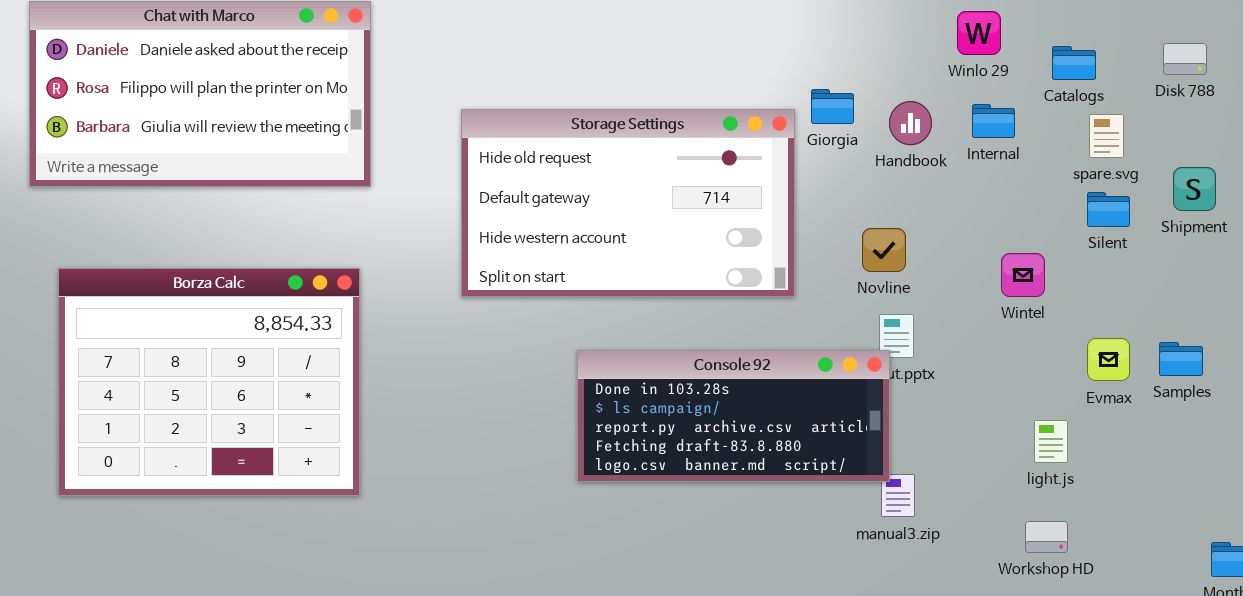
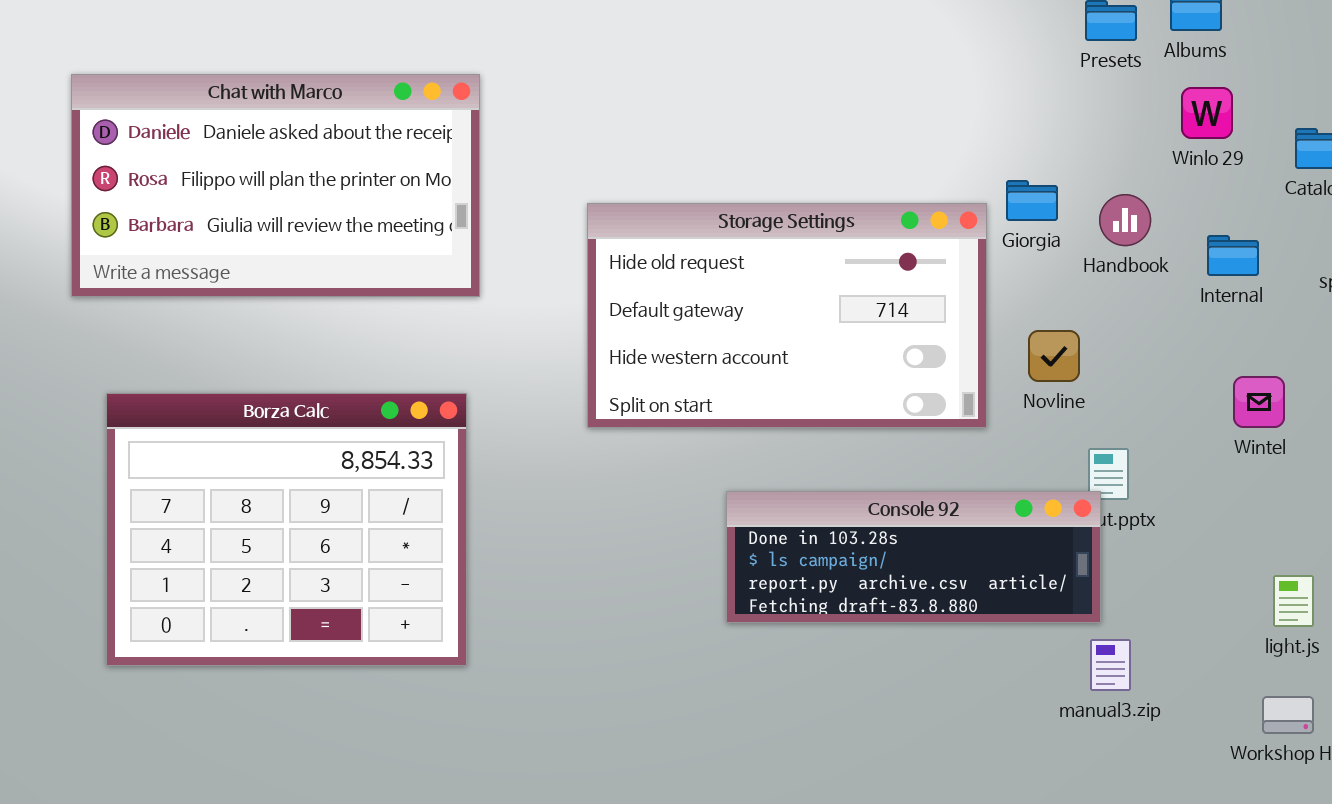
Internal: [972,104,1015,138] -> [1207,235,1259,276], moved
Novline: [862,228,906,272] -> [1028,330,1080,382], moved
Console 92: [577,350,890,482] -> [726,491,1101,623], resized

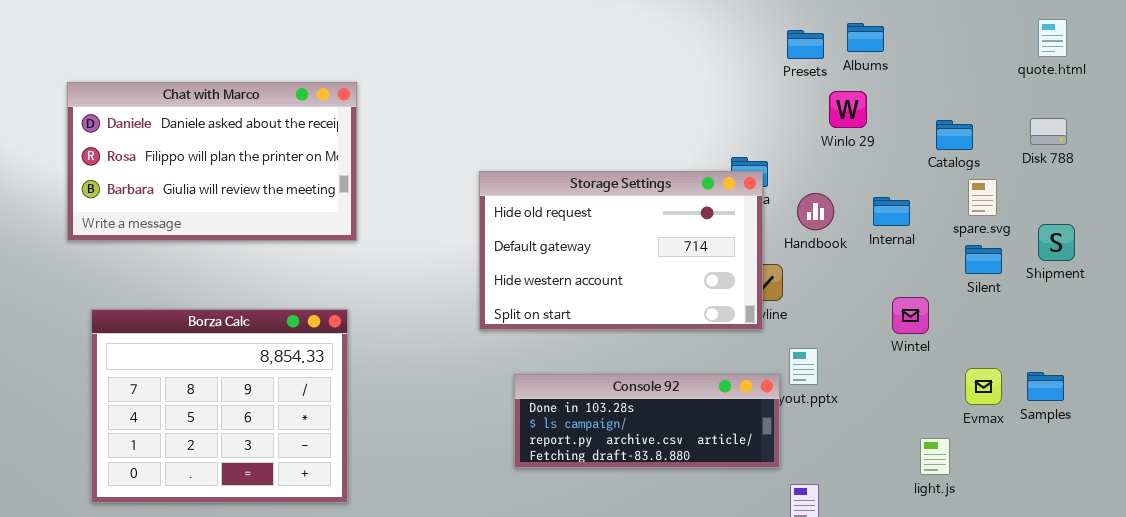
Winlo 29: [1181,87,1233,139] -> [829,91,867,128], moved
Handbook: [1099,194,1151,246] -> [797,193,834,230], moved
Storage Settings: [587,203,987,428] -> [479,171,763,330], moved
Console 92: [726,491,1101,623] -> [514,374,780,468], moved

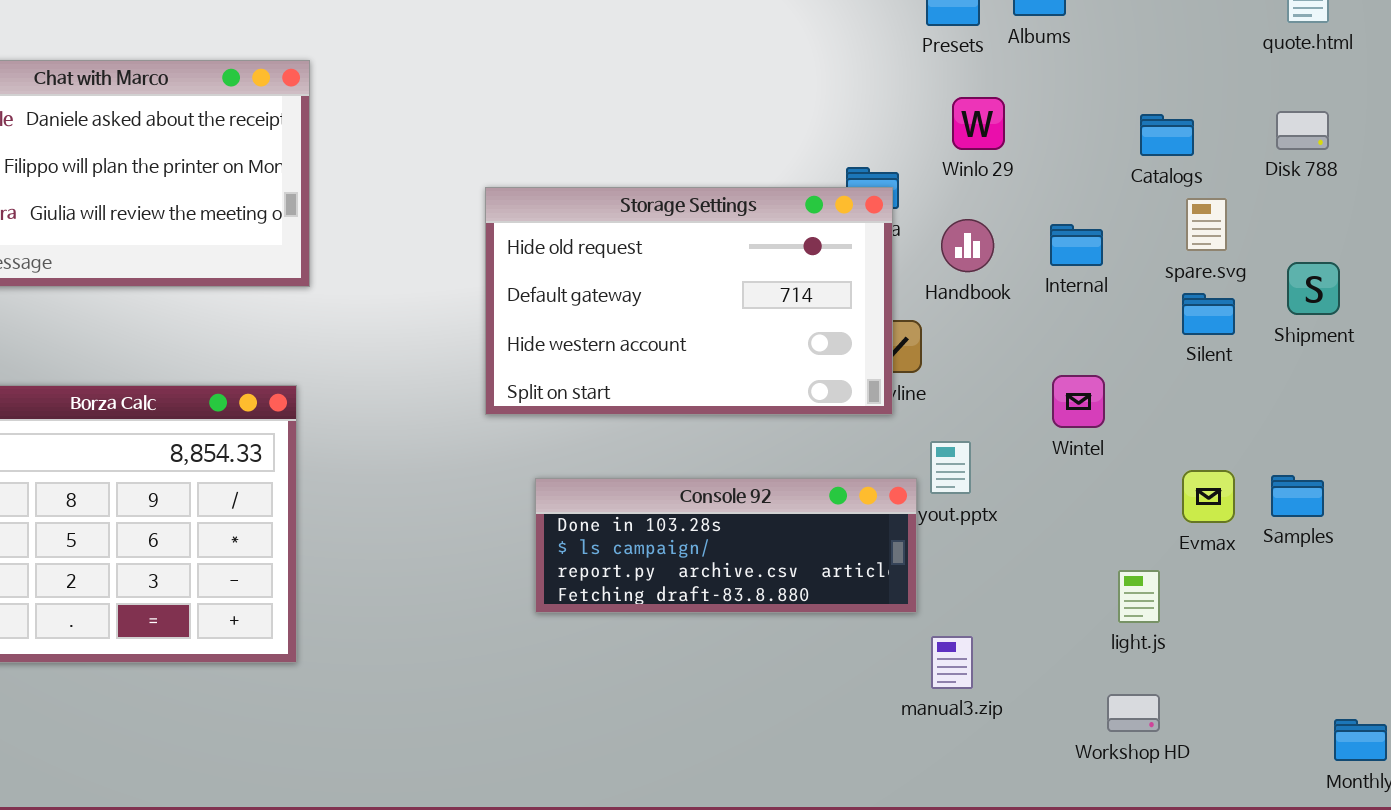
Winlo 29: [829,91,867,128] -> [952,97,1005,150], moved
Wintel: [892,297,929,334] -> [1052,375,1105,428], moved

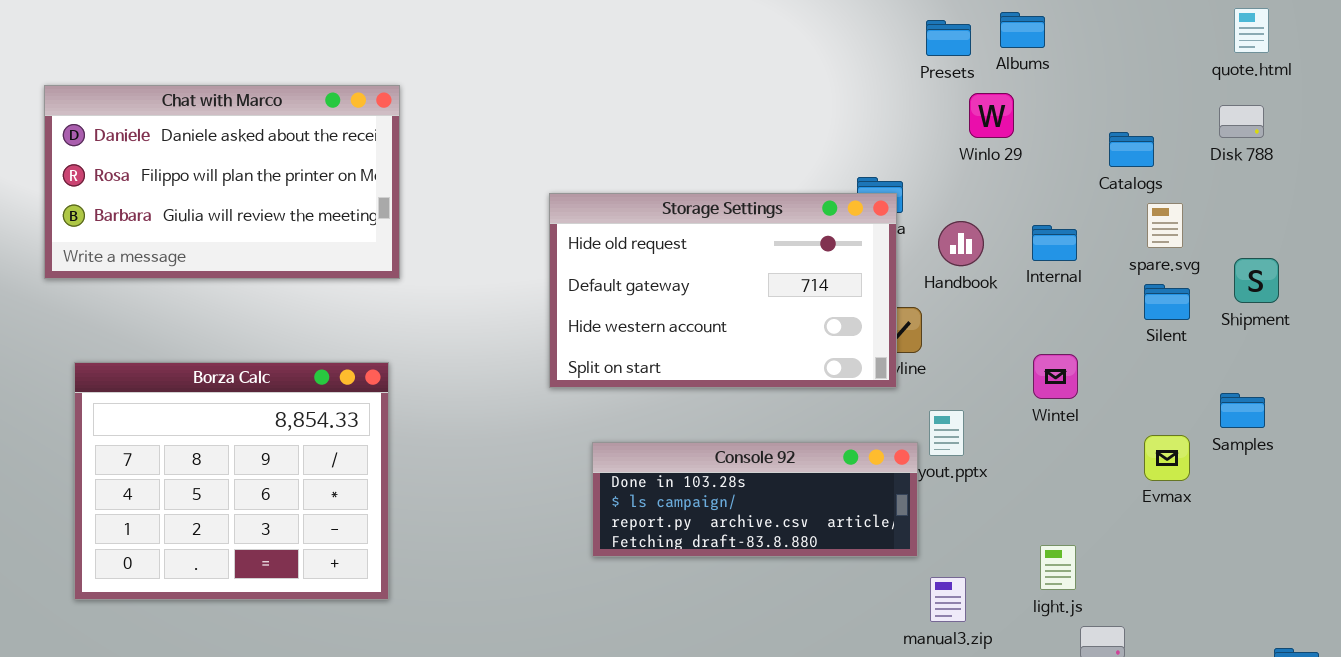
Winlo 29: [952,97,1005,150] -> [969,93,1014,138], moved
Disk 788: [1276,111,1329,150] -> [1219,105,1264,138], moved
Samples: [1271,475,1324,517] -> [1220,393,1265,428], moved
light.js: [1118,570,1160,623] -> [1040,545,1076,590], moved

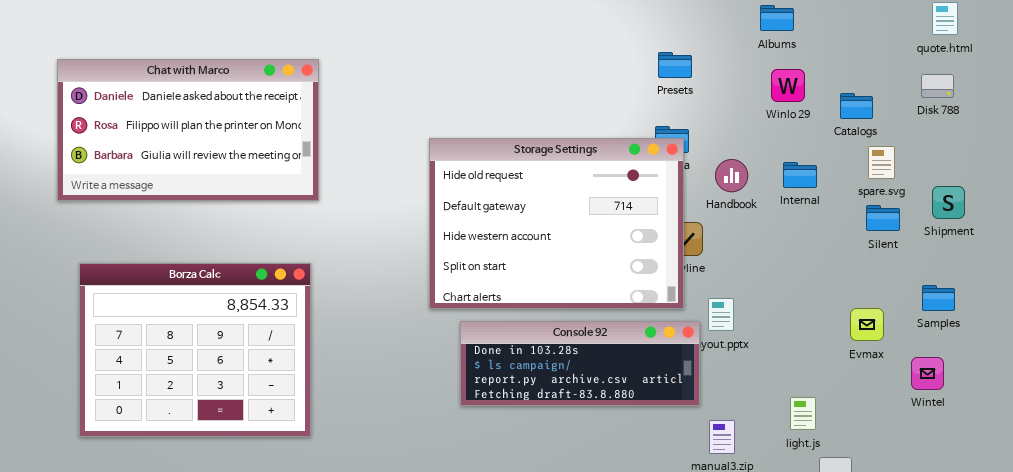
Presets: [926,20,971,56] -> [658,52,692,78], moved
Winlo 29: [969,93,1014,138] -> [771,69,805,102], moved
Storage Settings: [549,193,897,388] -> [429,138,684,309], resized
Wintel: [1033,354,1078,399] -> [911,357,944,390], moved
Evmax: [1144,435,1190,481] -> [850,308,884,341], moved

